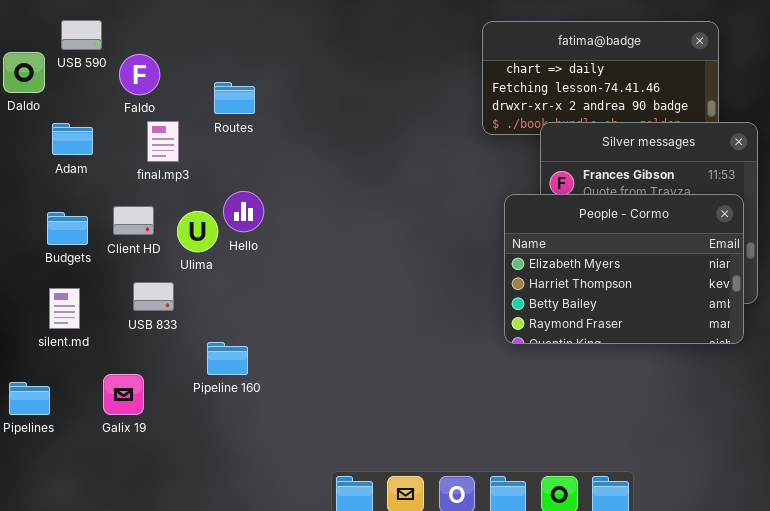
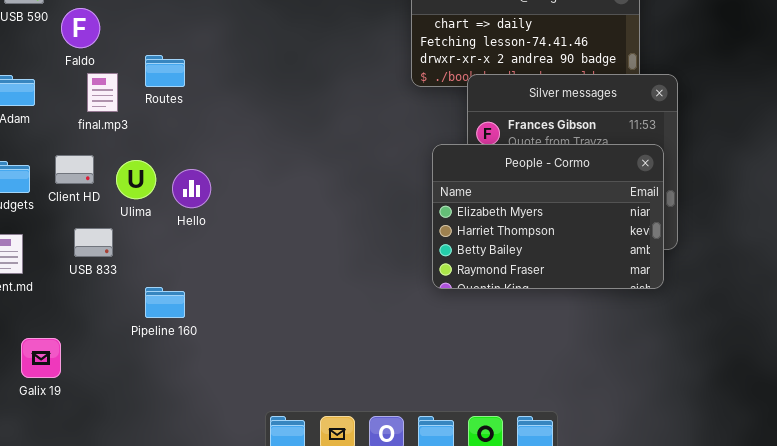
Routes: [214,82,255,114] -> [145,55,185,87], moved
Hello: [223,191,264,232] -> [172,169,211,208], moved
Galix 19: [103,374,144,415] -> [21,338,61,378], moved

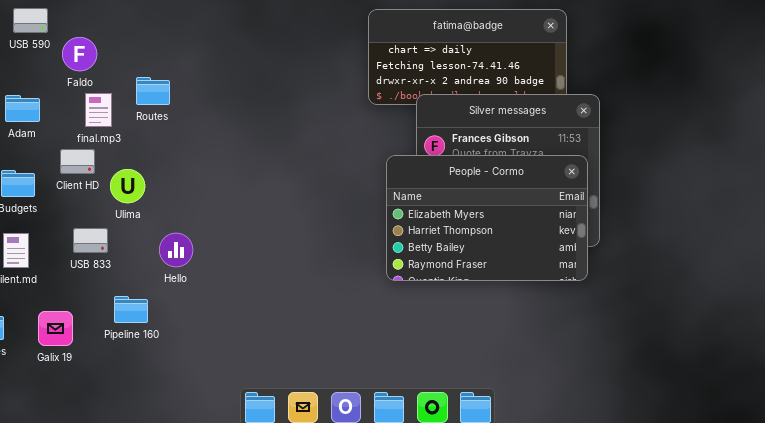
Client HD: [55,155,94,184] -> [60,149,95,174], moved
Hello: [172,169,211,208] -> [159,233,193,267], moved
Pipeline 160: [145,287,185,318] -> [114,296,148,323], moved
Galix 19: [21,338,61,378] -> [38,311,73,346], moved

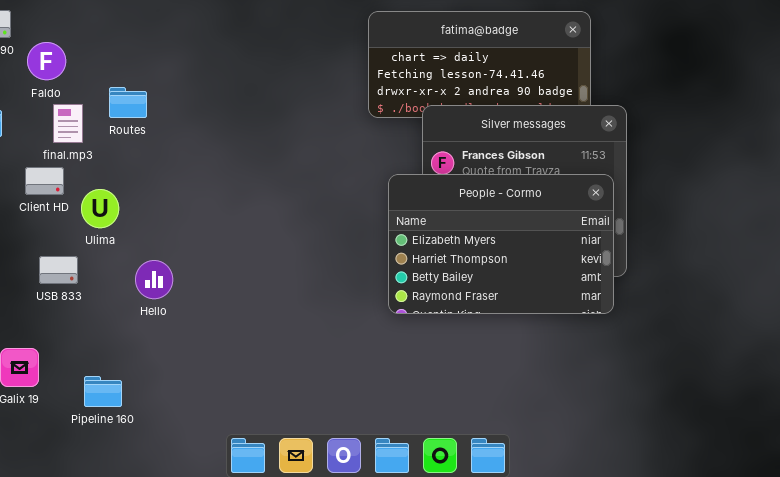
Pipeline 160: [114,296,148,323] -> [84,376,122,407], moved

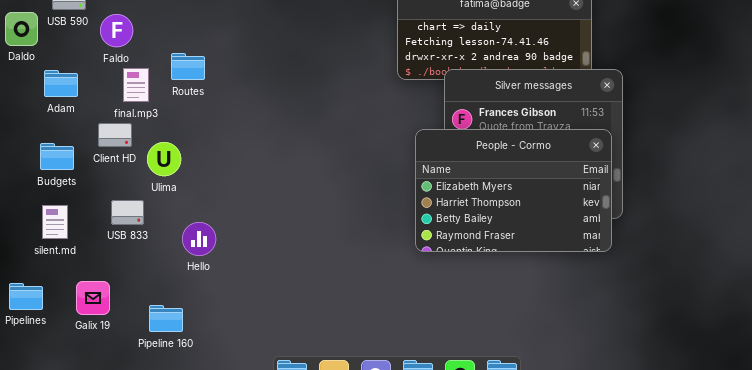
Hello: [135,260,173,299] -> [182,222,216,256], moved

